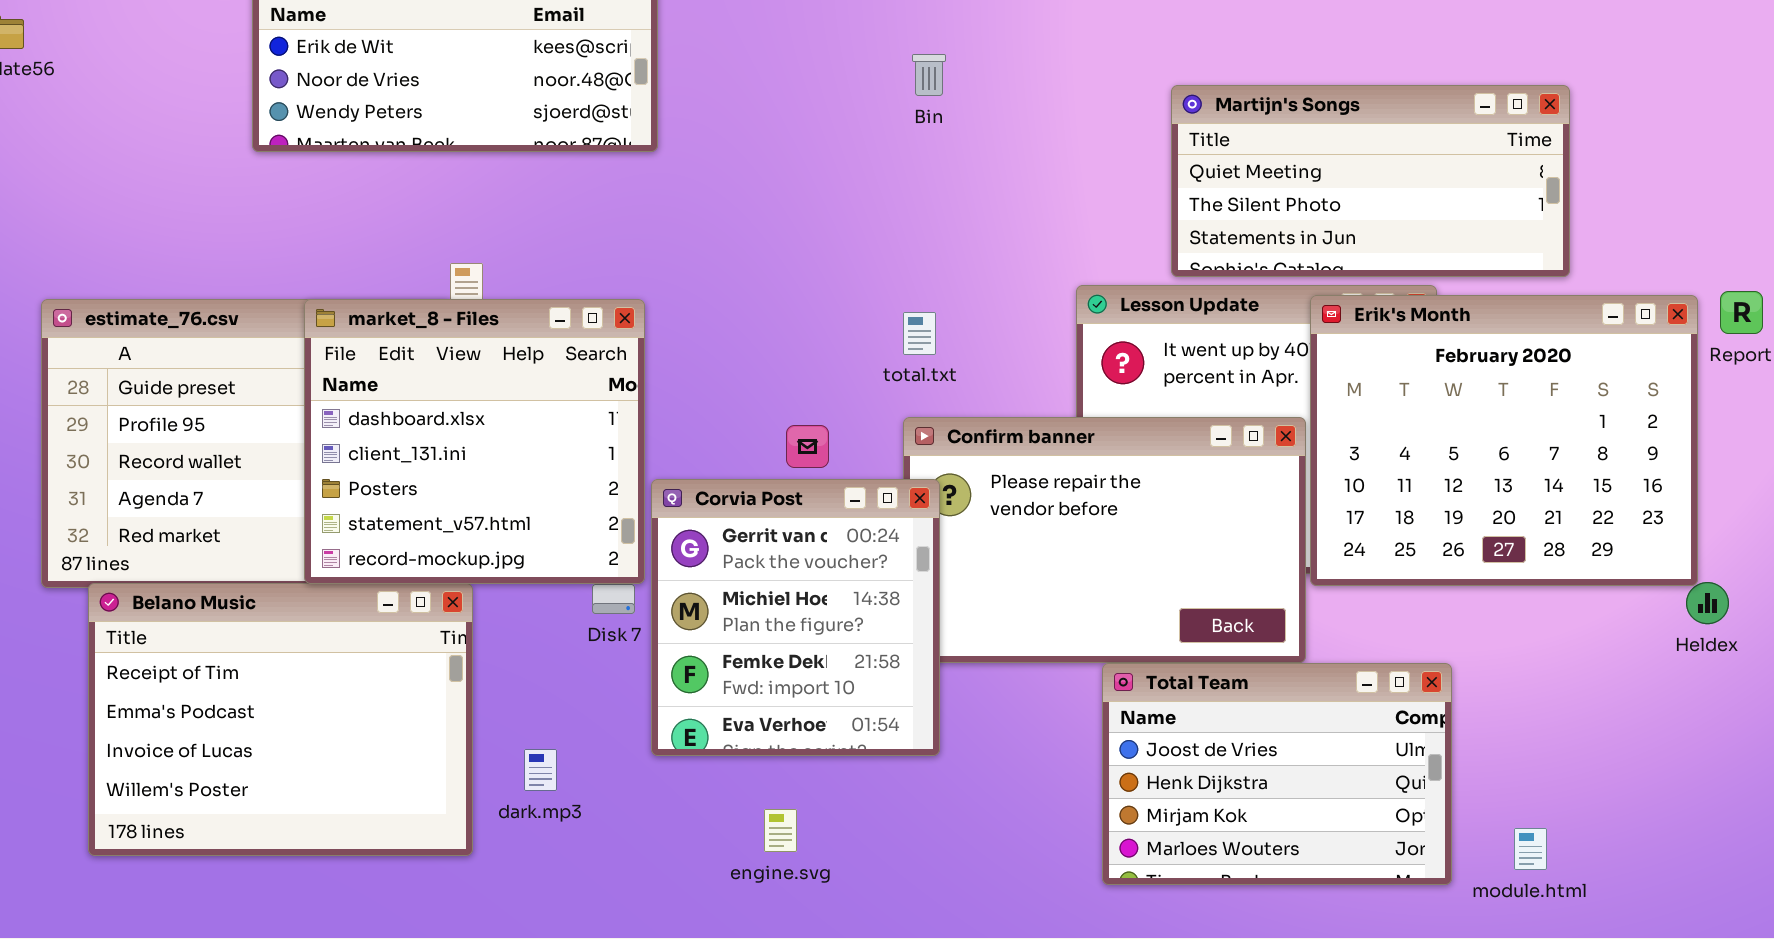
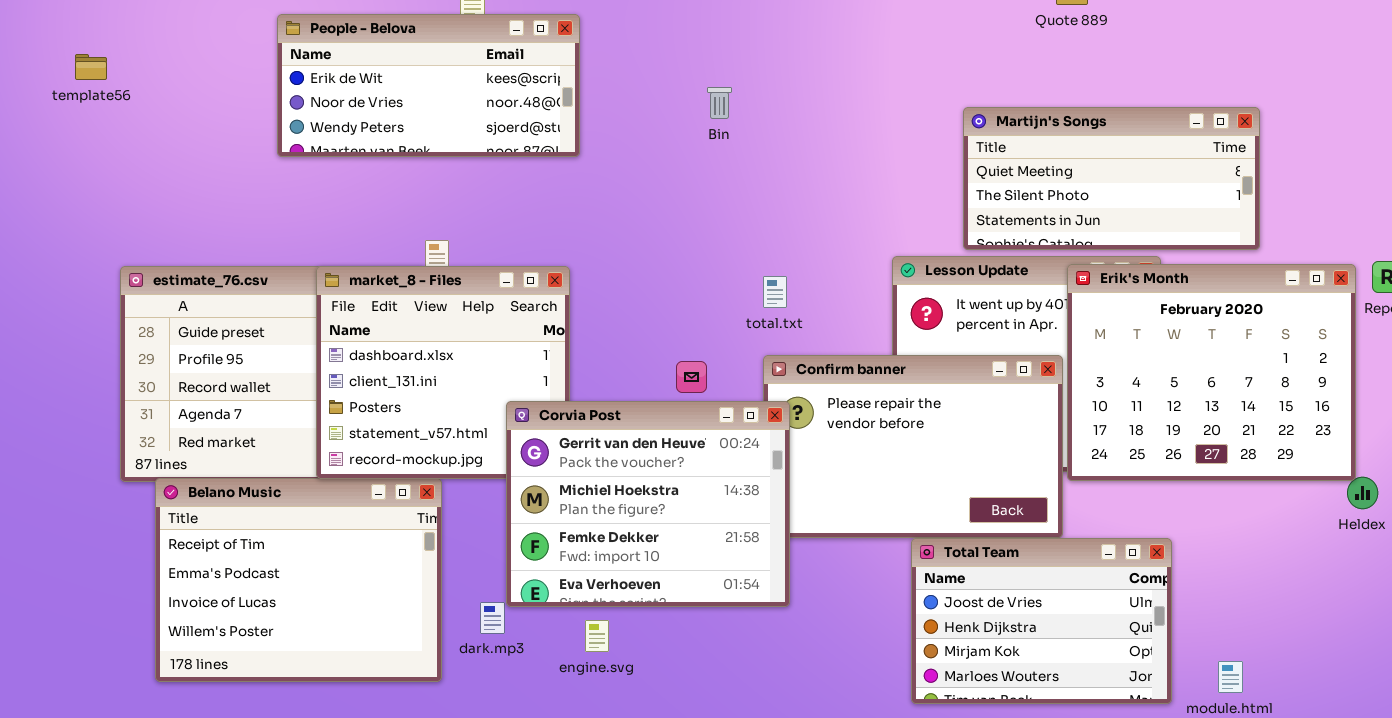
Bin: [912,54,946,96] -> [707,87,732,119], moved
Corvia Post: [651,479,940,756] -> [506,401,790,607], resized
engine.svg: [764,809,797,852] -> [585,620,609,652], moved

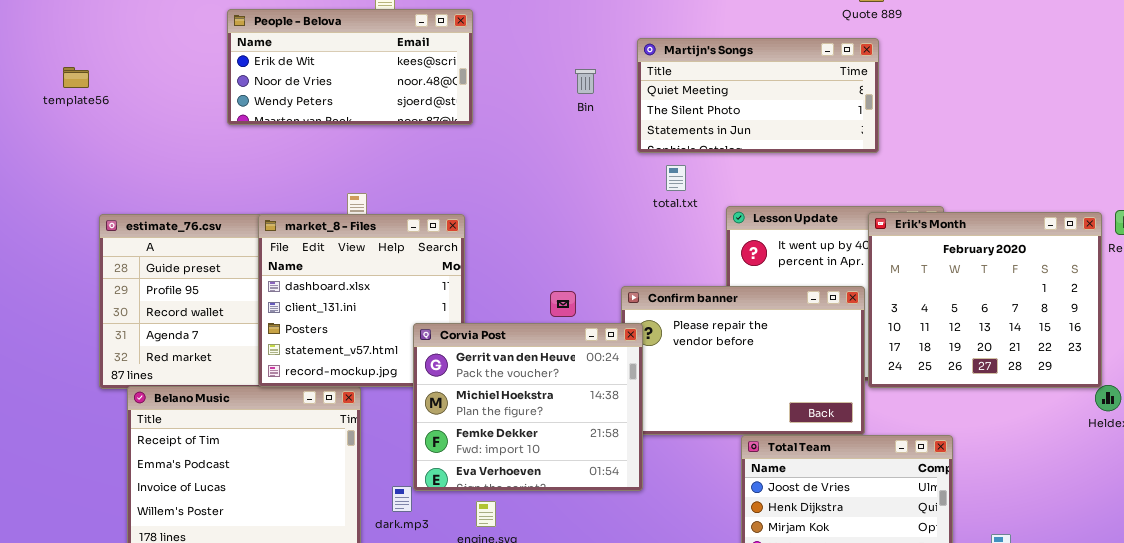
template56: [75,54,107,80] -> [63,67,89,88], moved
Martijn's Songs: [963,107,1260,250] -> [637,38,879,153], moved
total.txt: [763,276,787,308] -> [666,165,686,191], moved

